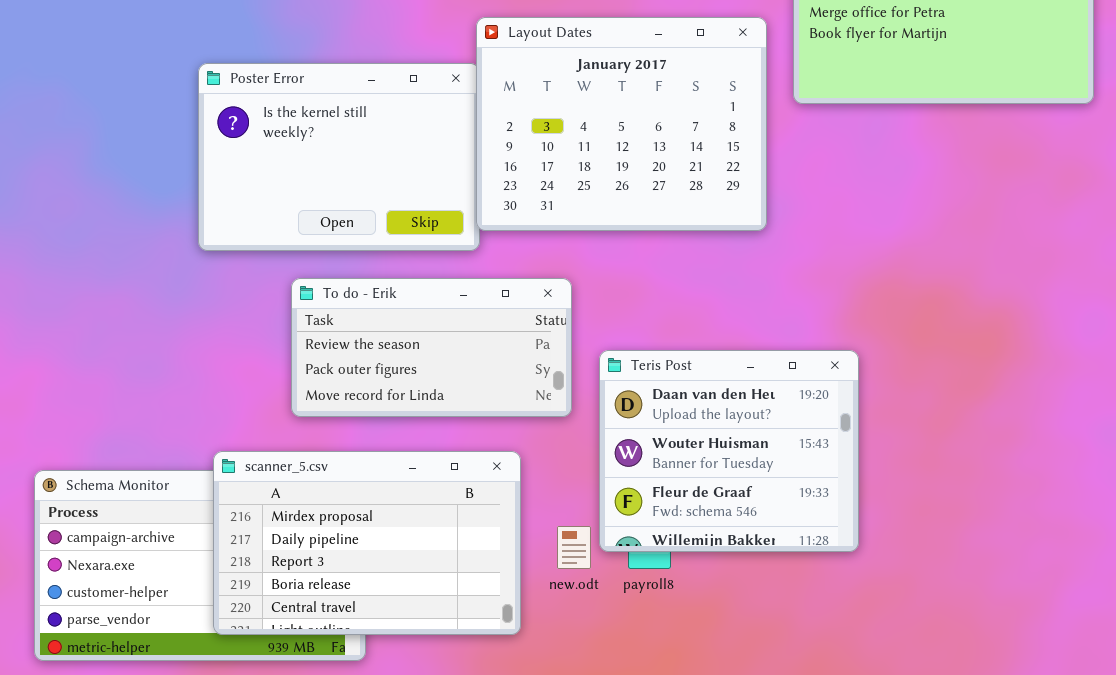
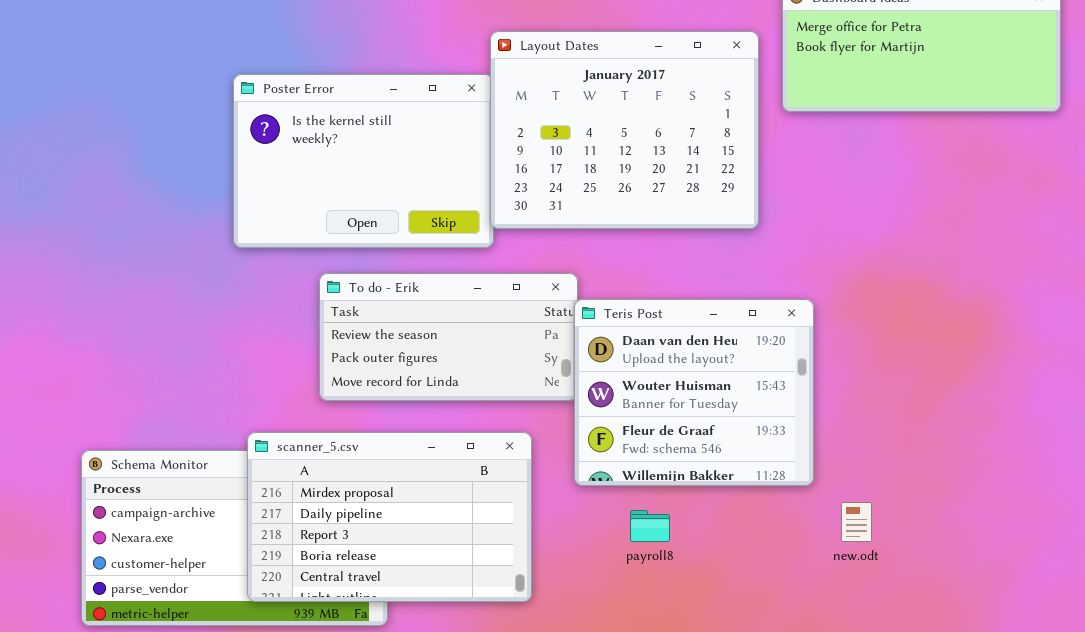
Teris Post: [599,350,859,552] -> [574,299,814,486], moved
new.odt: [557,526,591,569] -> [841,502,872,542], moved

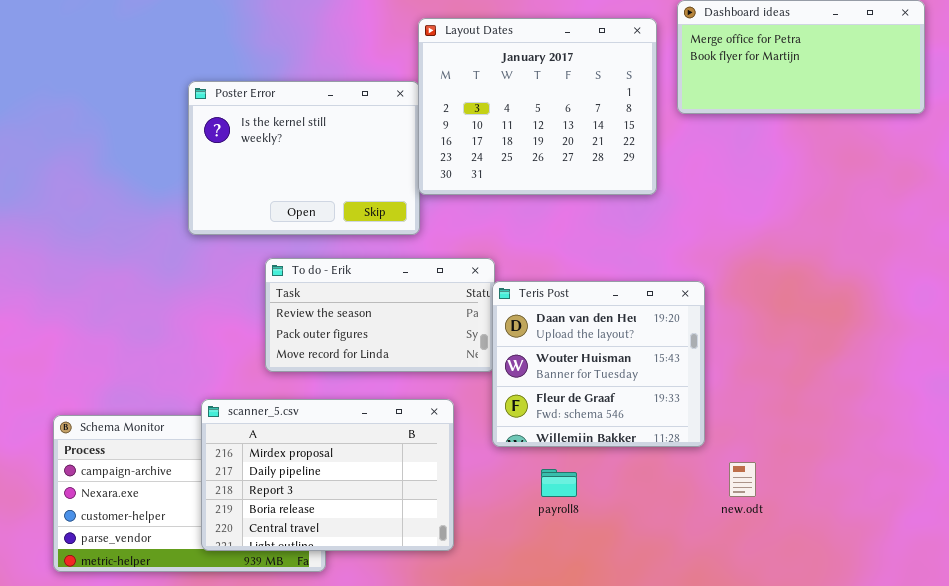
Layout Dates: [490,31,759,229] -> [418,18,657,195], moved

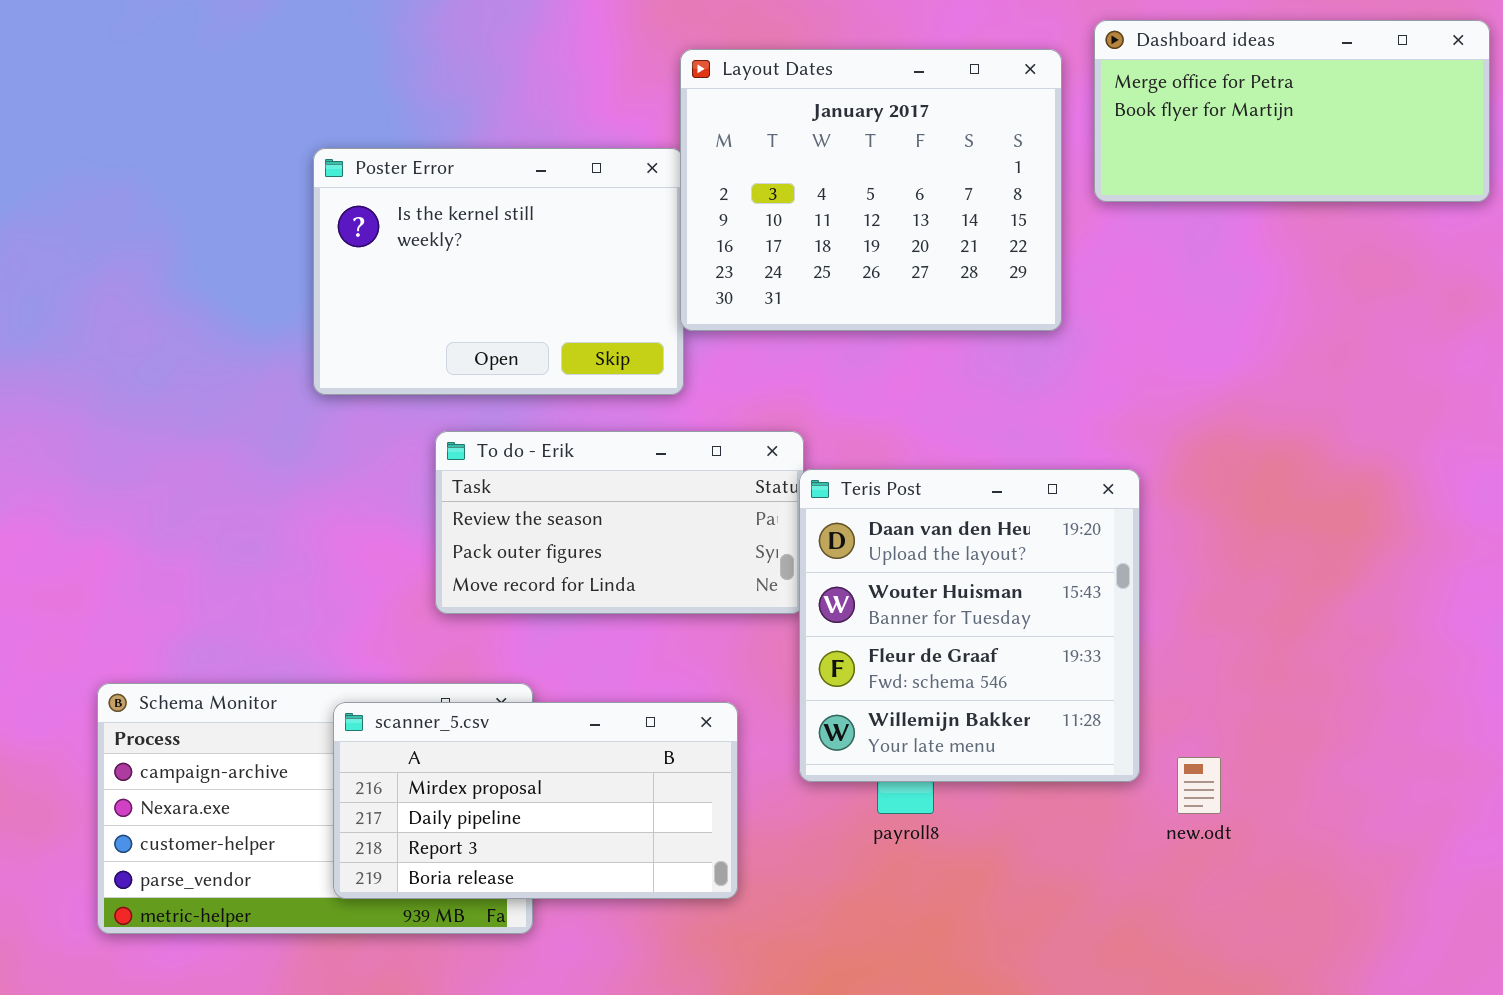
Teris Post: [492,281,705,447] -> [799,469,1140,782], resized
scanner_5.csv: [201,399,454,551] -> [333,702,738,899], resized

